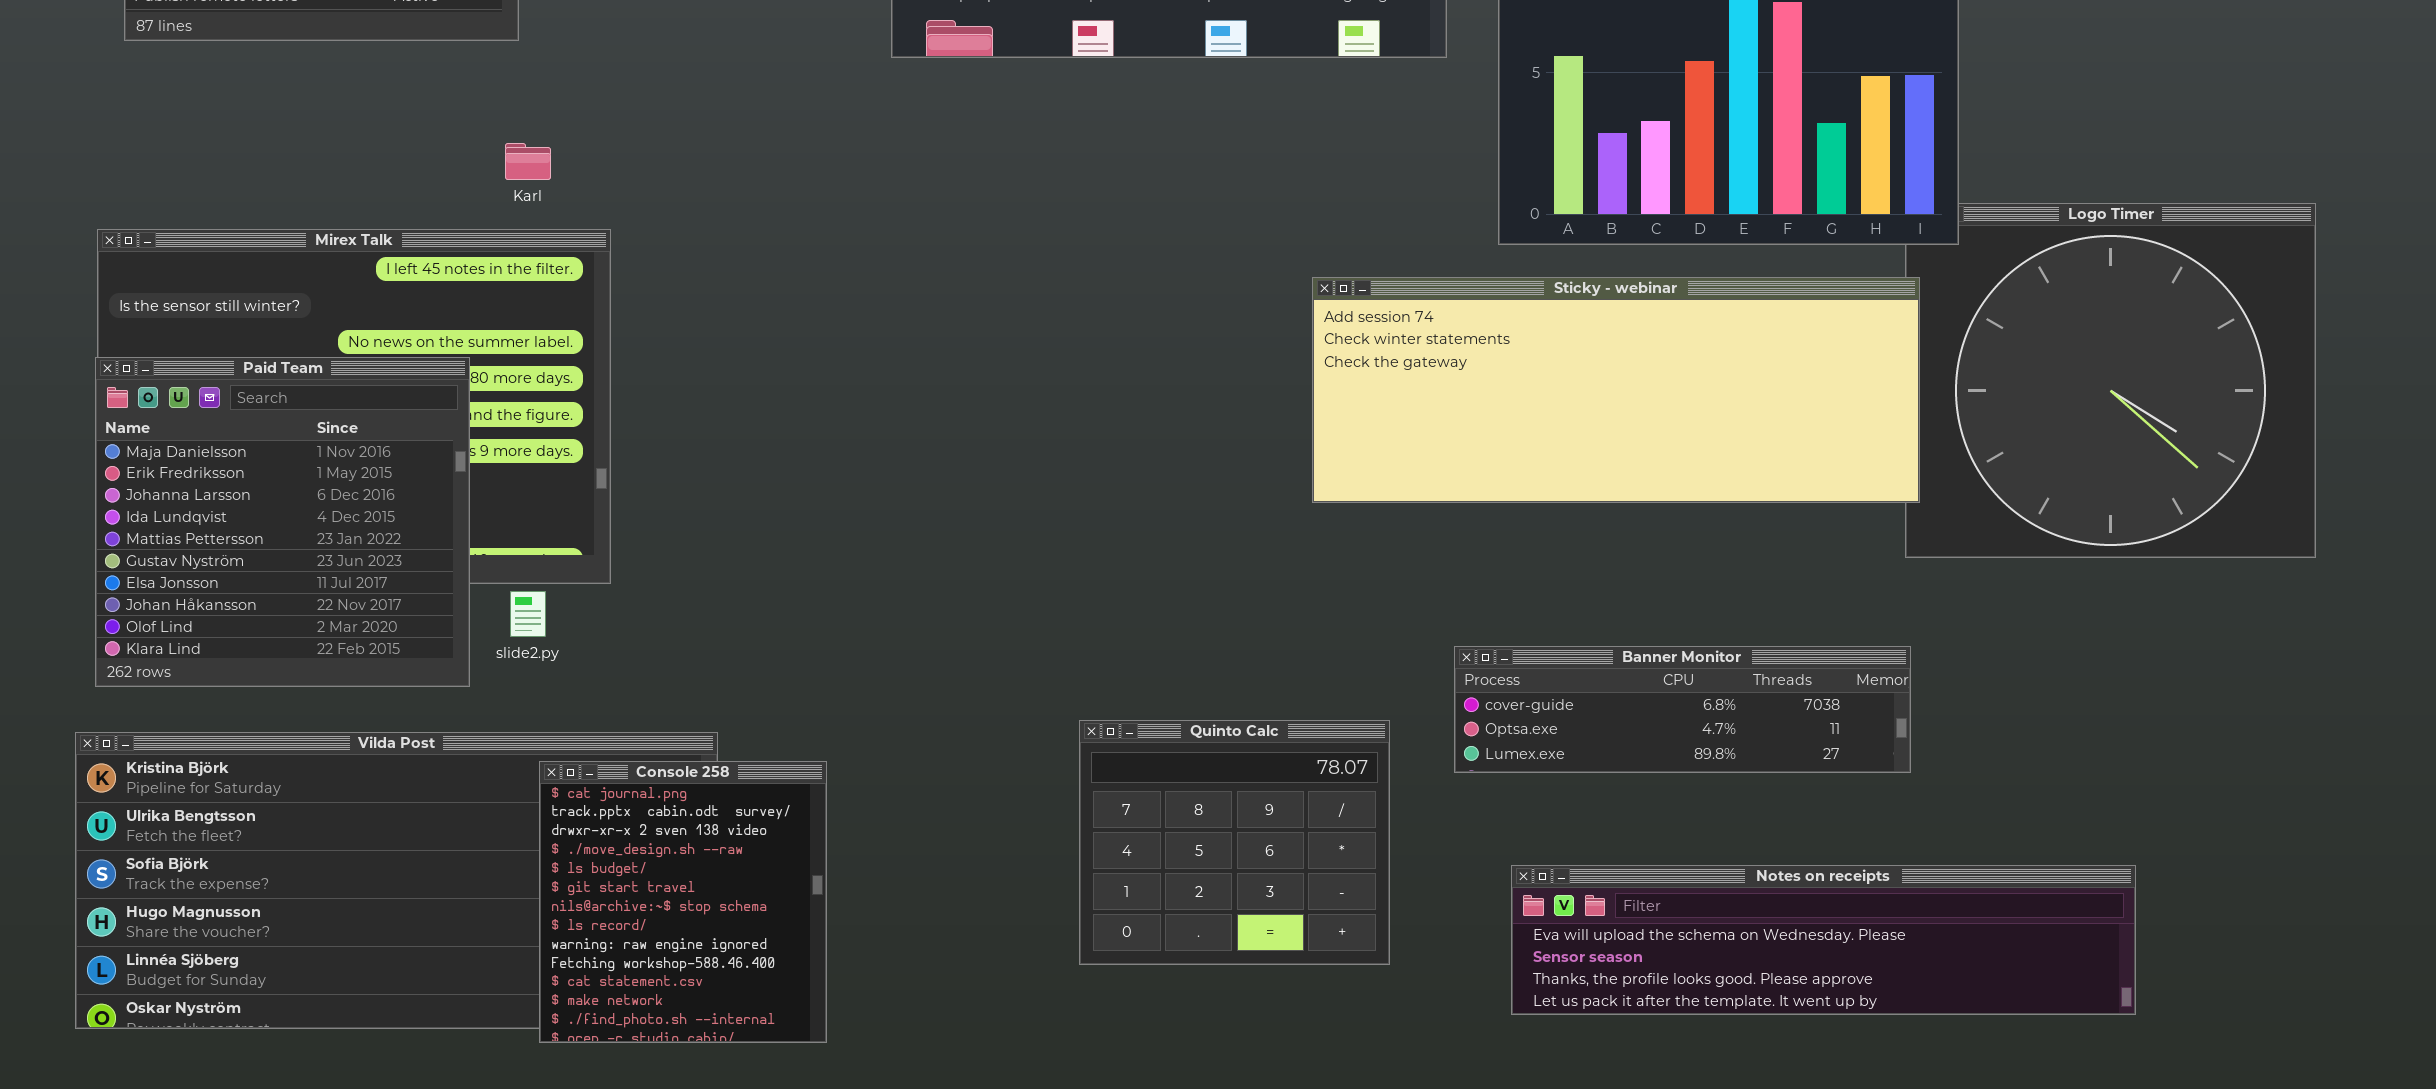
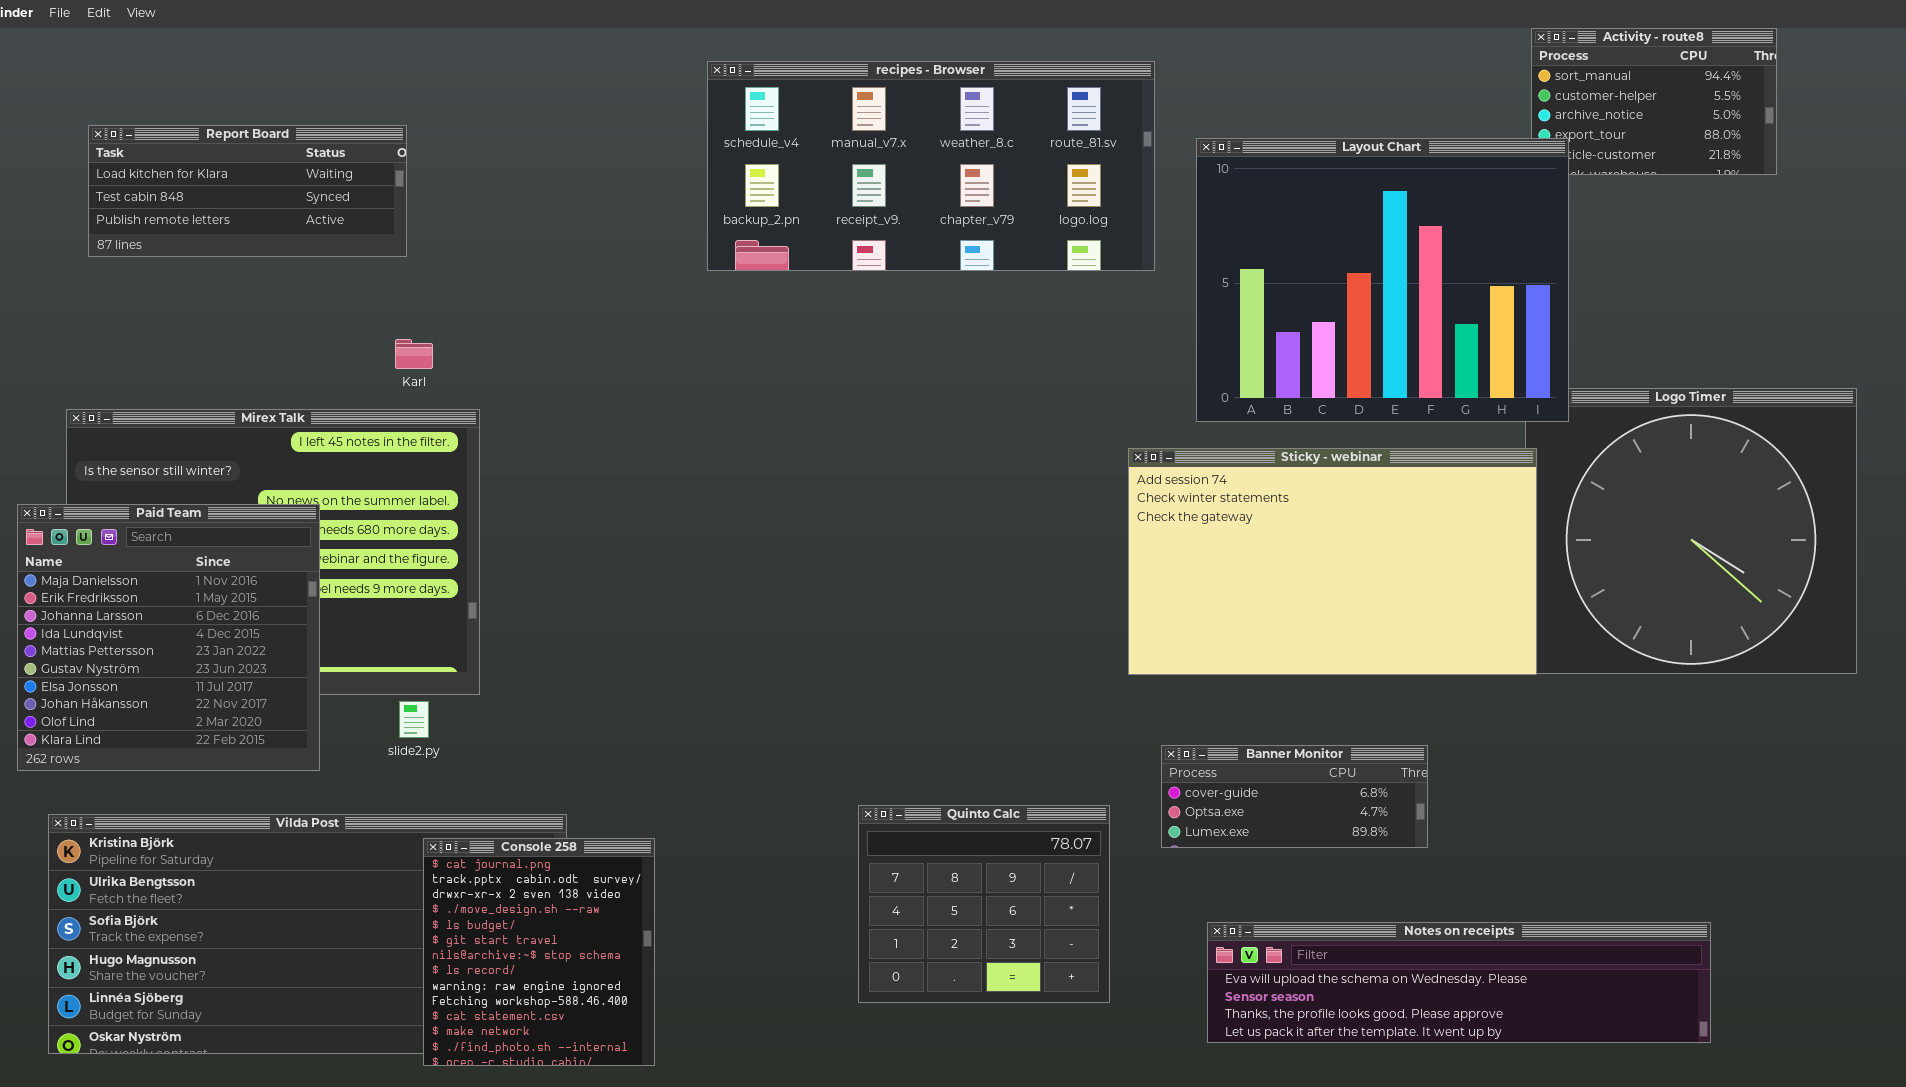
Sticky - webinar: [1312,277,1920,503] -> [1128,448,1537,675], resized
Paid Team: [95,357,470,687] -> [17,504,320,771], moved
Banner Monitor: [1454,646,1911,773] -> [1161,745,1428,848], resized

